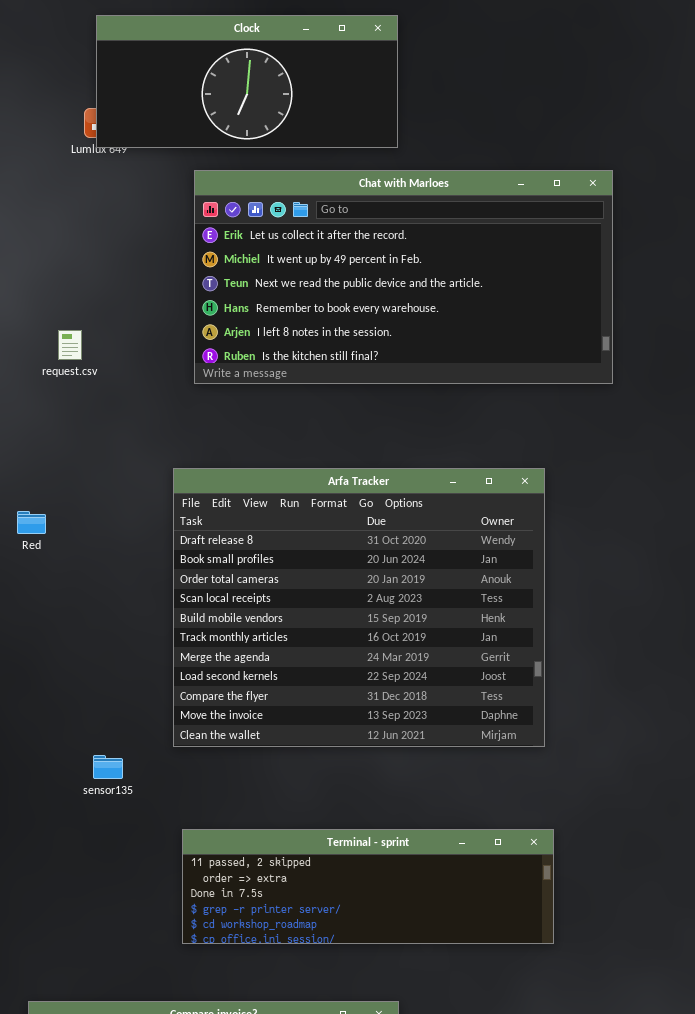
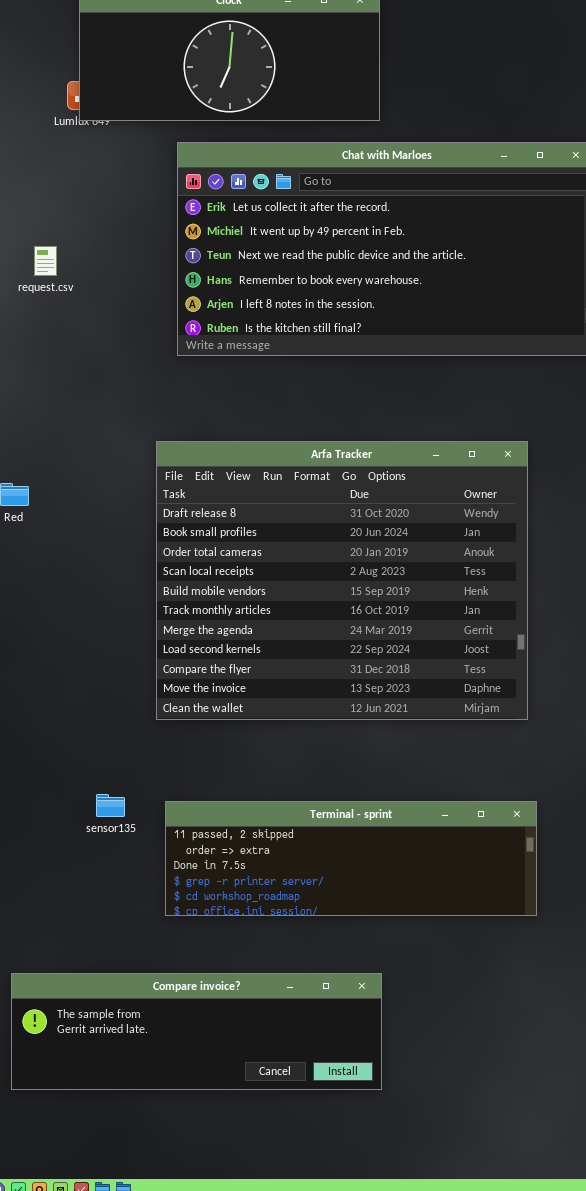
request.csv: [58,330,82,360] -> [34,246,57,276], moved
sensor135: [93,755,123,779] -> [96,794,125,817], moved

